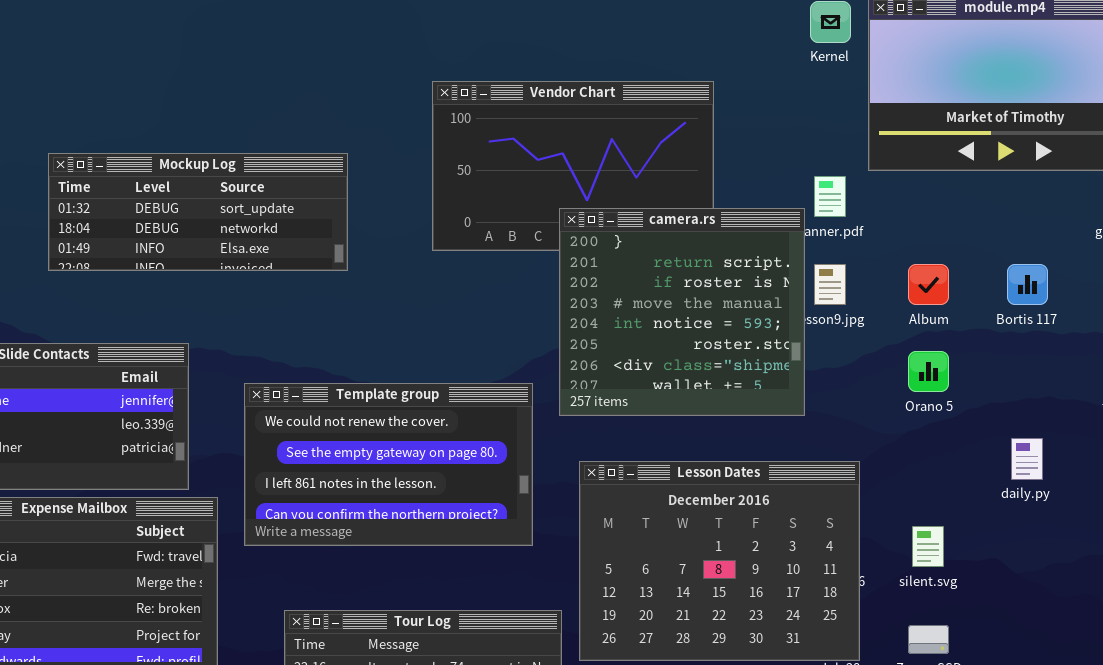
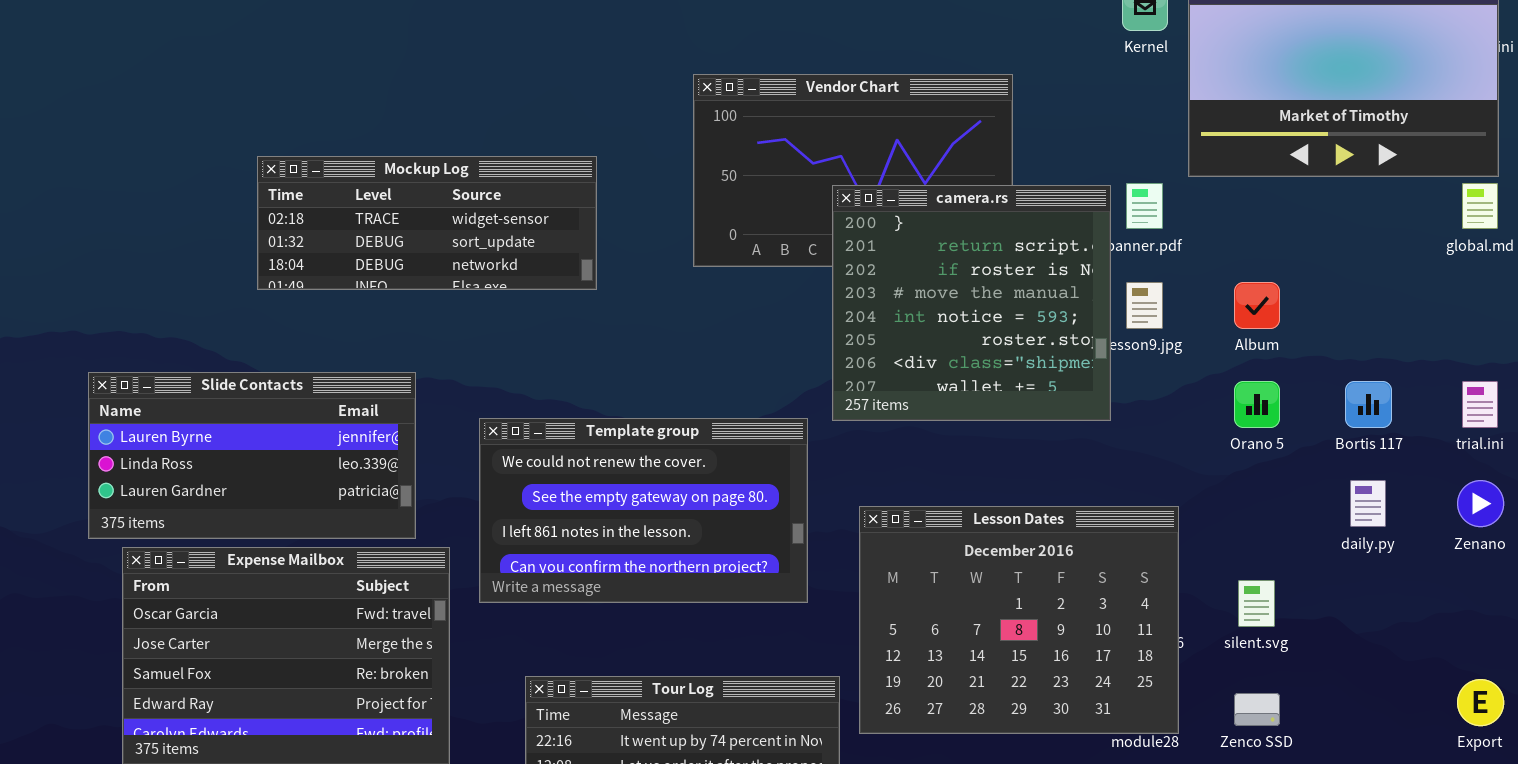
Mockup Log: [48,153,348,271] -> [257,156,597,290], scrolled up 1 row
camera.rs: [559,208,805,416] -> [832,185,1111,421], moved
Bortis 117: [1007,264,1048,305] -> [1345,381,1392,428], moved

